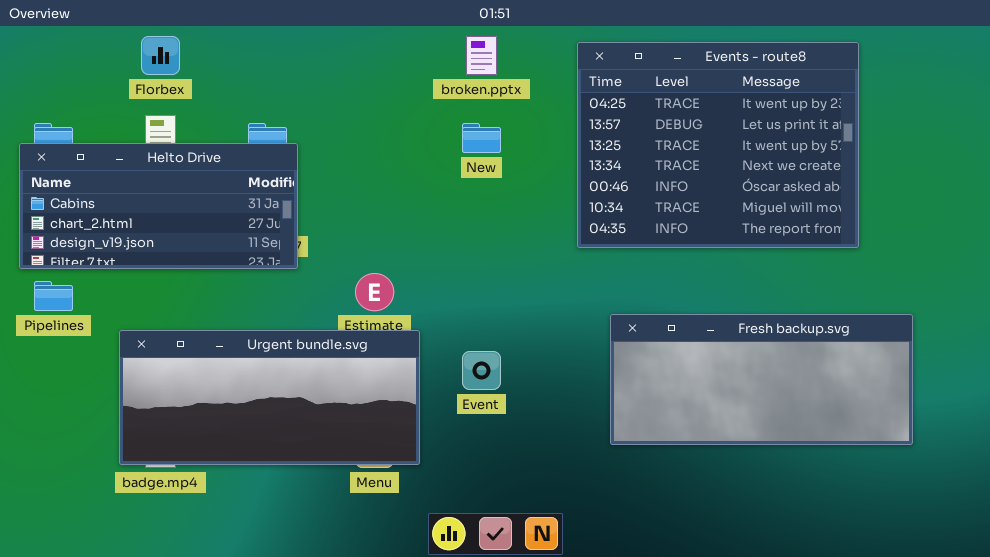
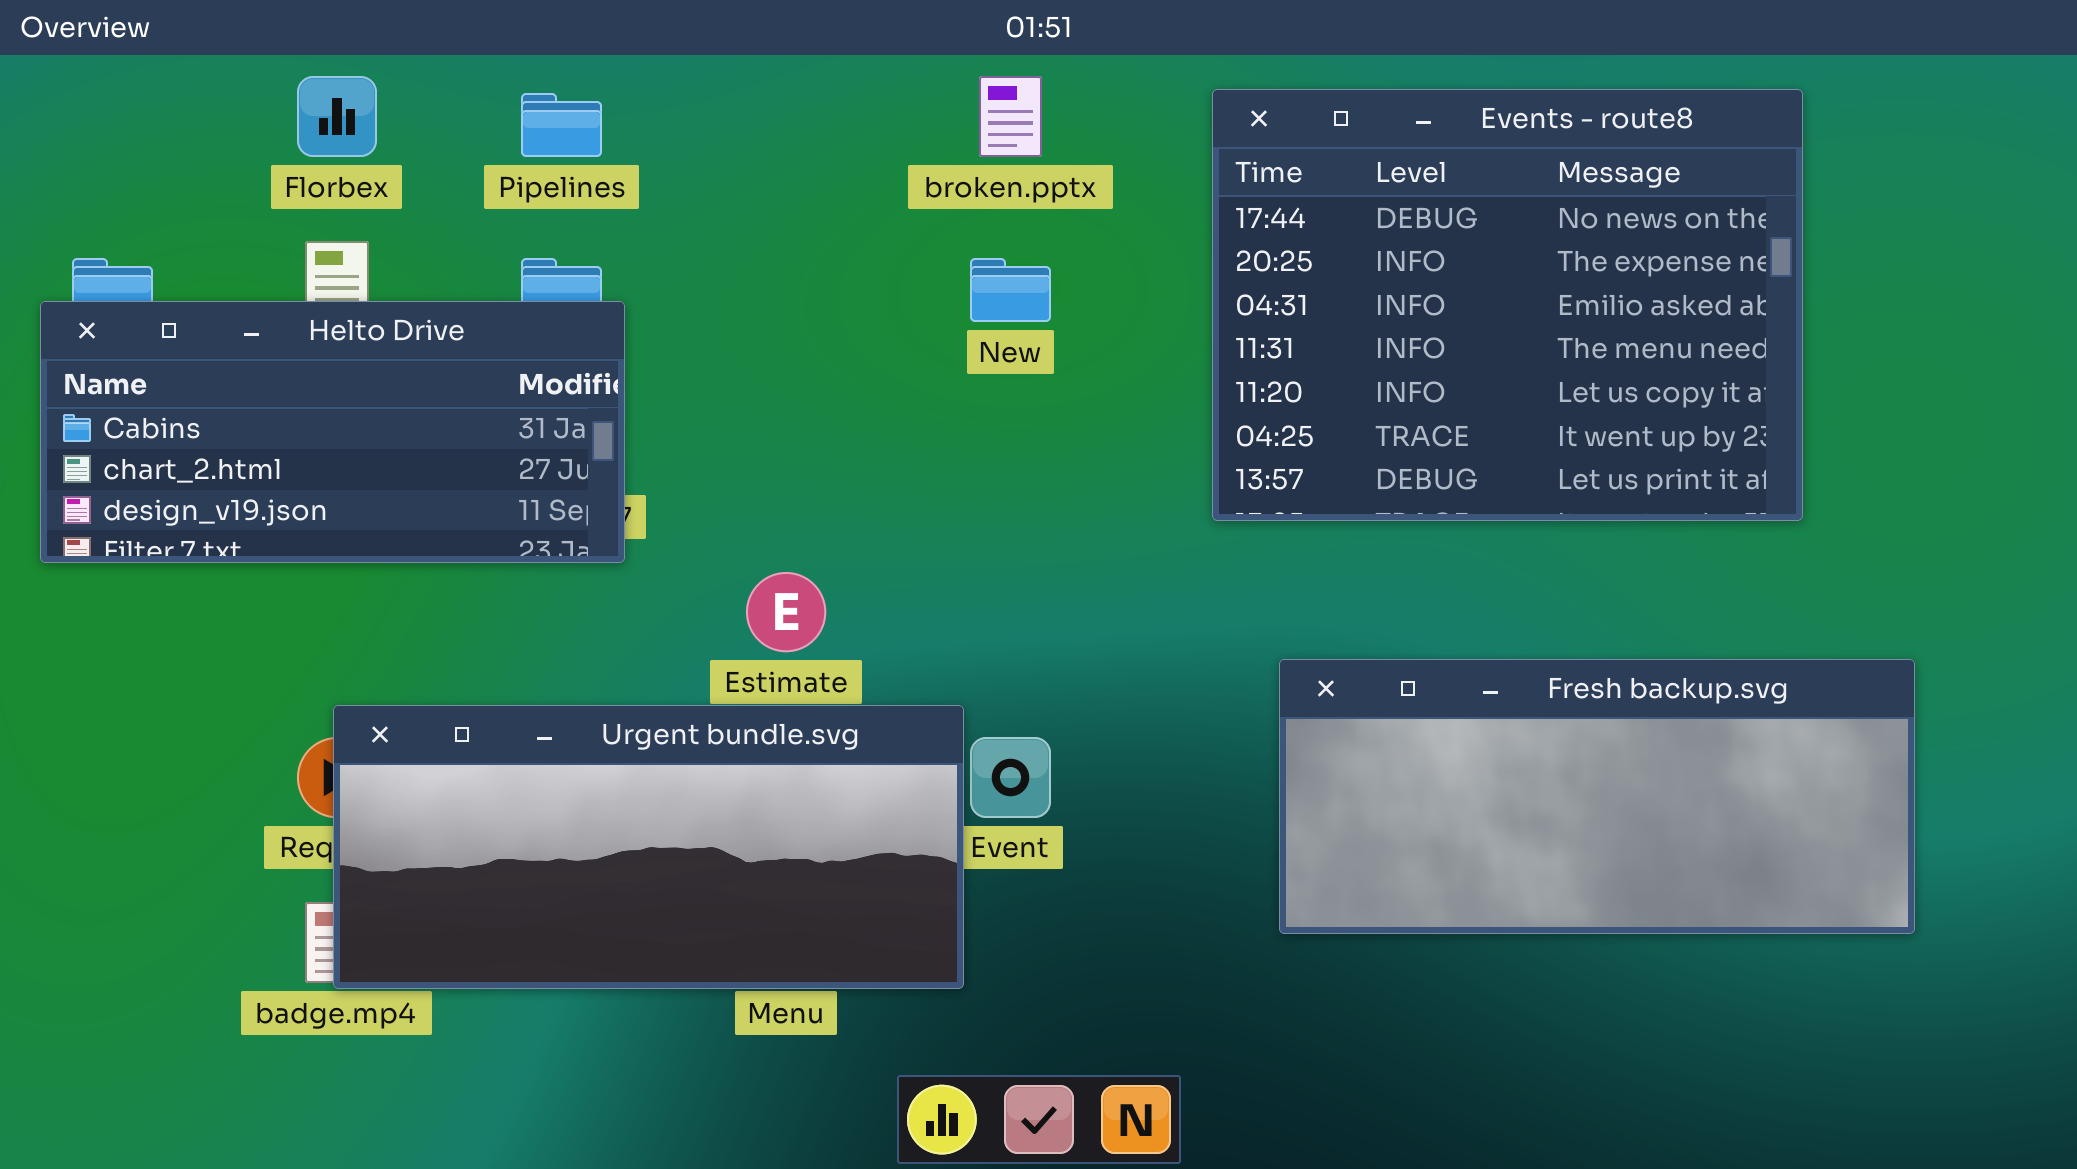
Events - route8: [577,42,859,248] -> [1212,89,1803,521], scrolled up 5 rows
Pipelines: [34,281,73,311] -> [521,93,602,157], moved
Urgent bundle.svg: [119,330,420,465] -> [333,705,964,989], moved

